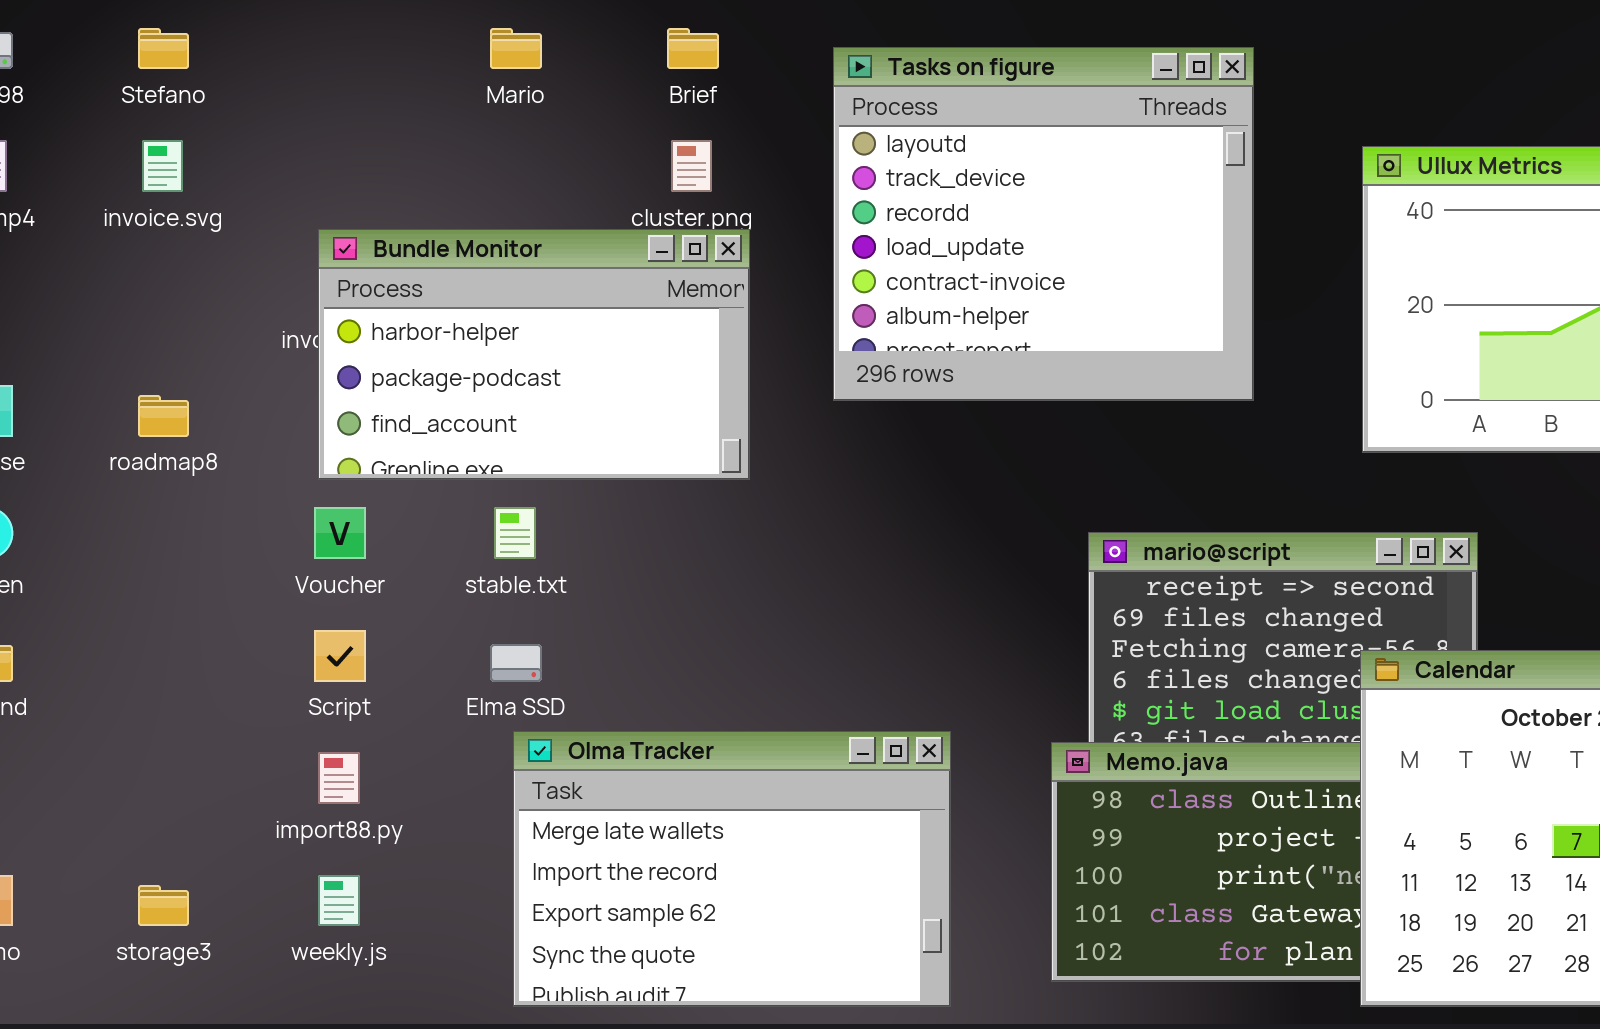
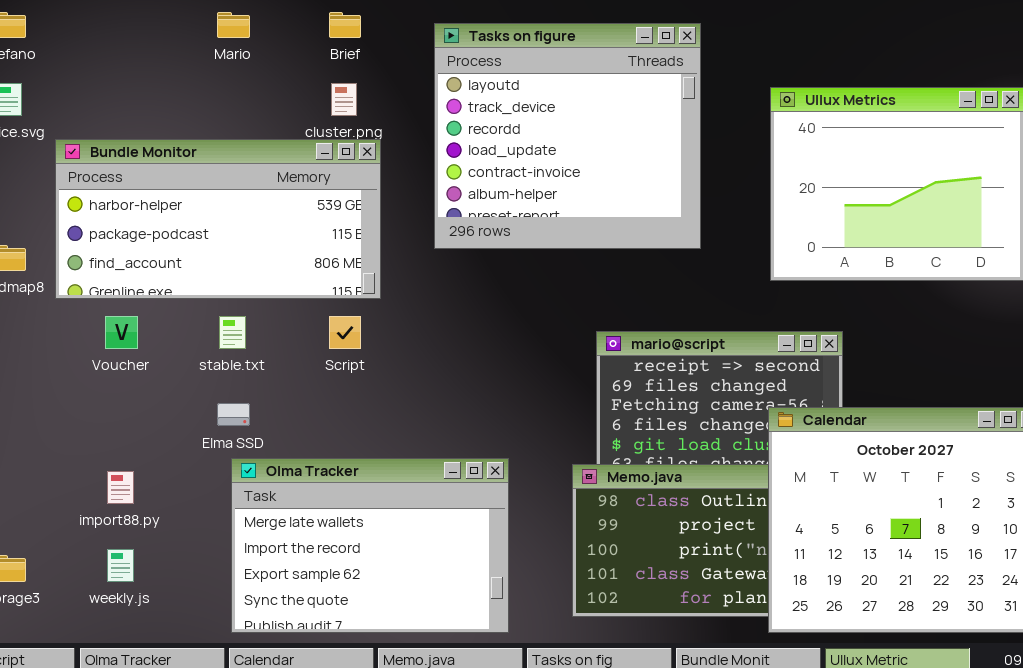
Bundle Monitor: [318,229,750,480] -> [55,139,381,299], resized
Script: [314,630,366,682] -> [329,316,361,349], moved

